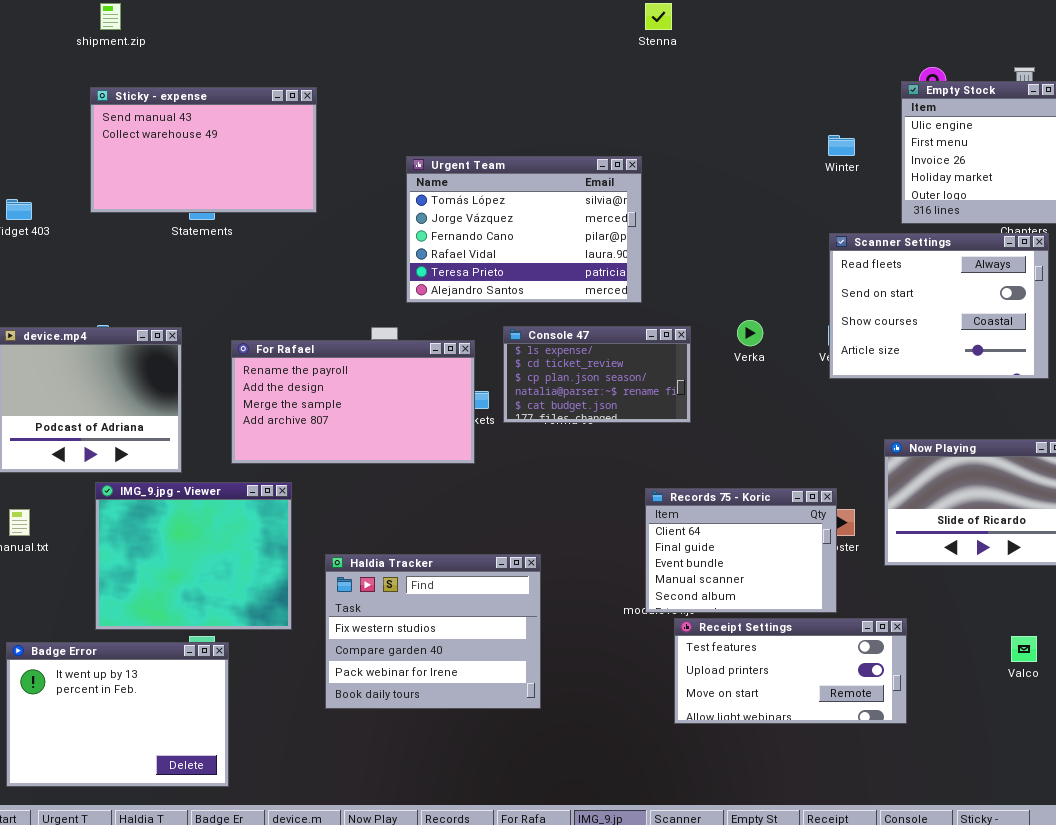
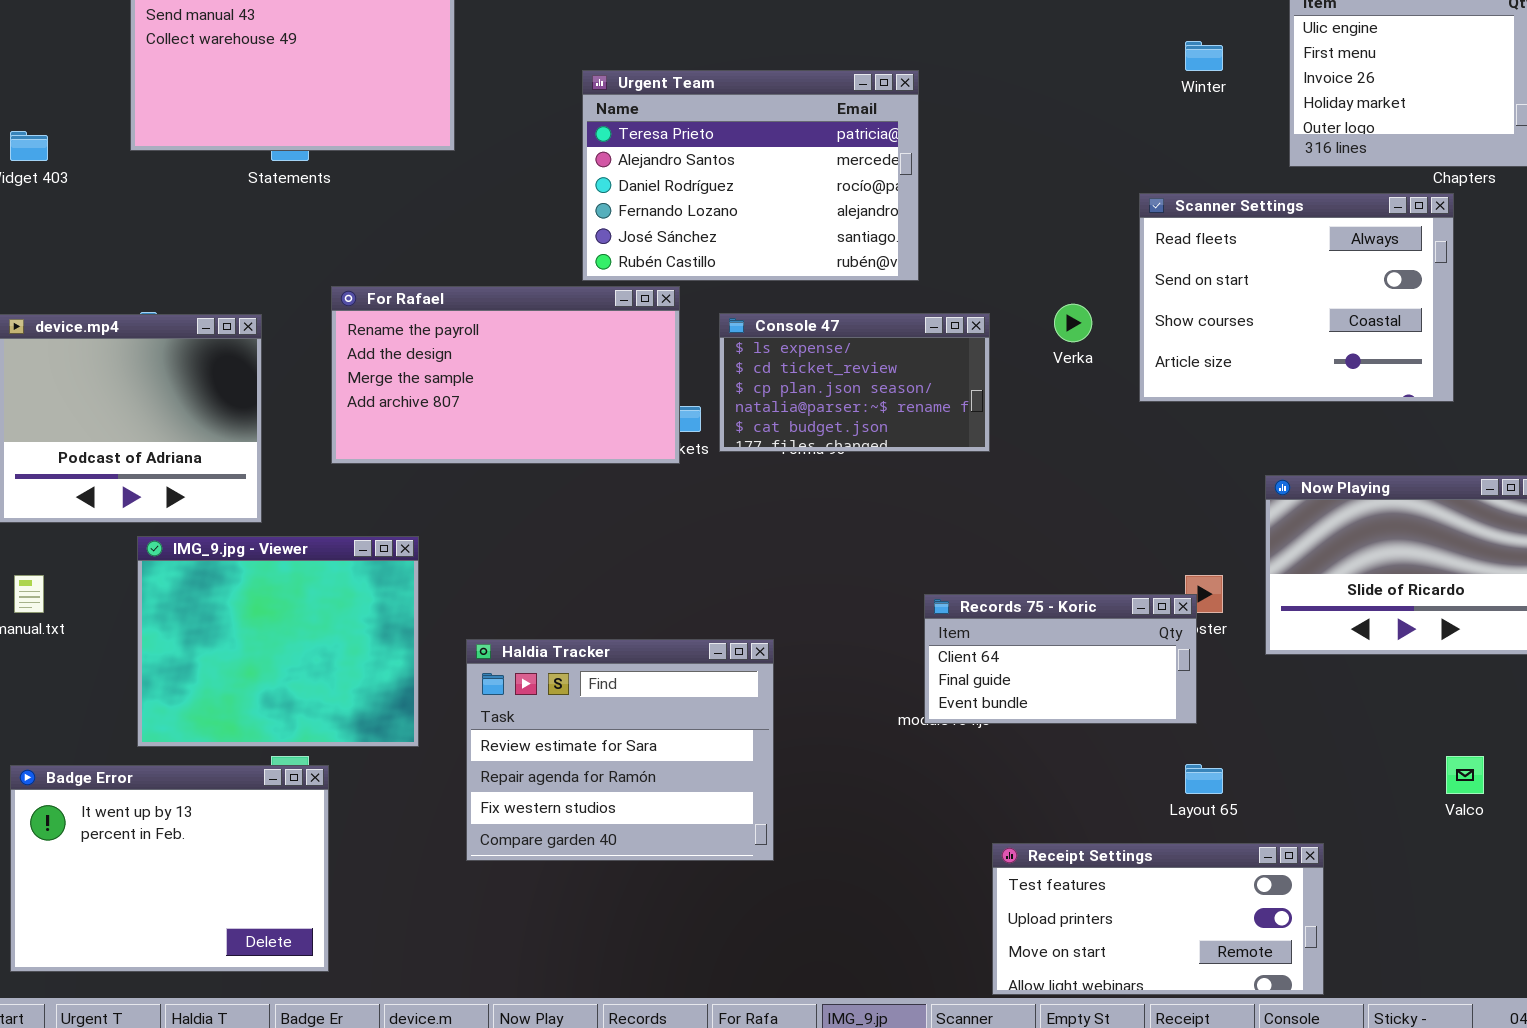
Urgent Team: [406,156,642,303] -> [582,70,919,281], scrolled down 4 rows
Scanner Settings: [829,233,1049,379] -> [1139,193,1454,402], moved
For Rafael: [231,340,475,464] -> [331,286,680,464], moved
Records 75 - Koric: [645,488,837,613] -> [924,594,1197,724], resized
Haldia Tracker: [325,554,541,709] -> [466,639,774,861], scrolled up 2 rows
Receipt Settings: [674,618,907,724] -> [992,843,1324,995], moved

